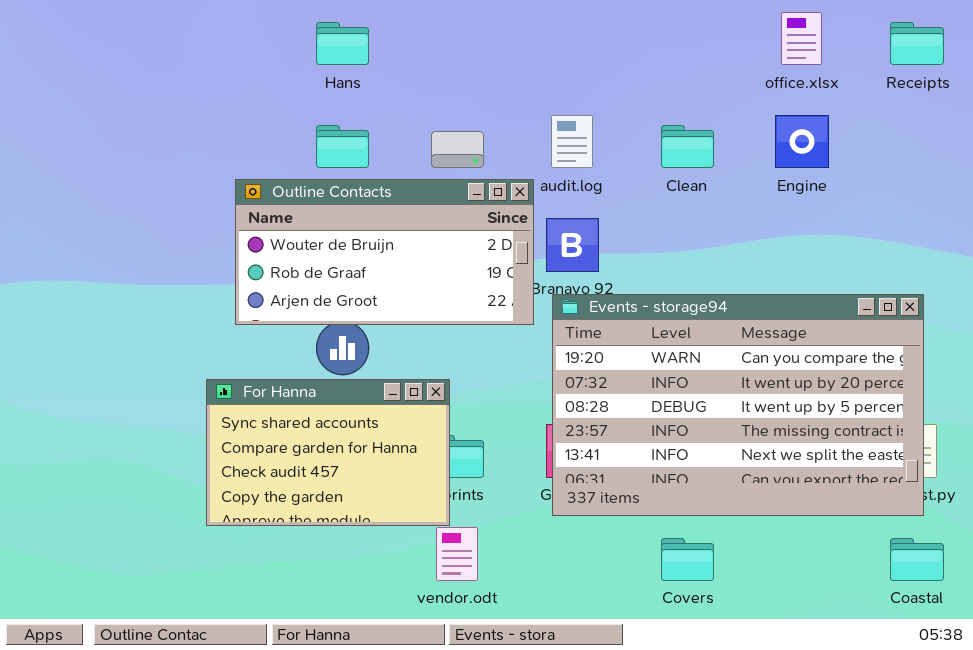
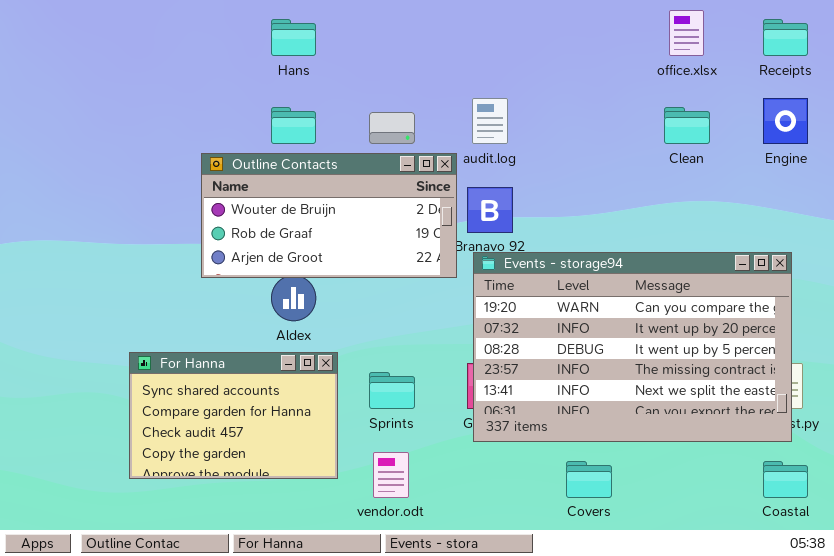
Engine: [775,115,829,168] -> [763,98,808,144], moved
Clean: [661,125,714,168] -> [664,107,710,144], moved
For Hanna: [206,379,450,526] -> [129,352,338,479], moved

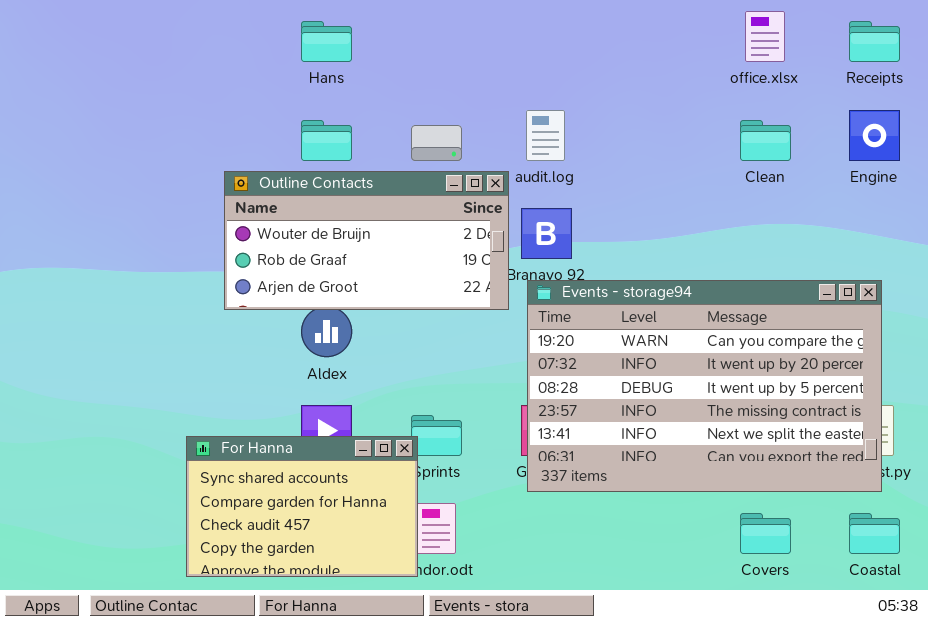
For Hanna: [129,352,338,479] -> [186,436,418,577], moved
Covers: [566,461,612,498] -> [740,513,791,554], moved

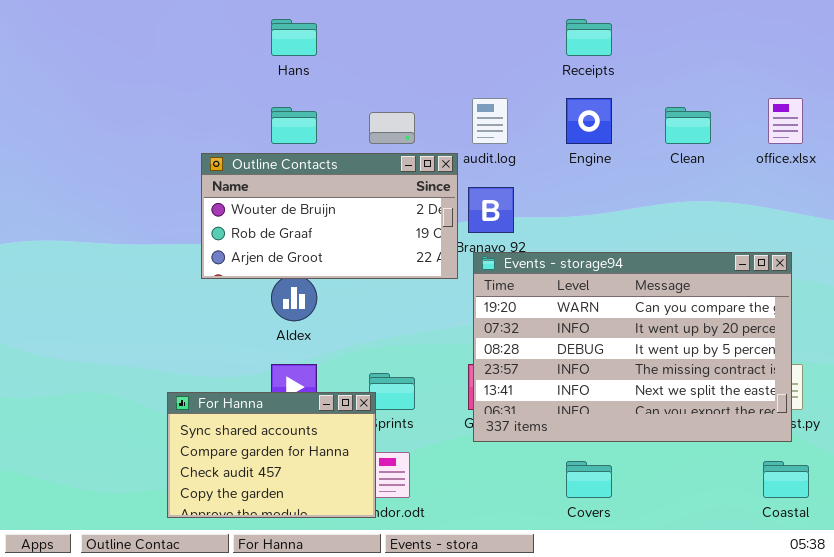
office.xlsx: [745,11,785,62] -> [768,98,803,144], moved
Receipts: [849,21,900,62] -> [566,19,612,56], moved
Engine: [849,110,900,161] -> [566,98,612,144], moved
Covers: [740,513,791,554] -> [566,461,612,498], moved

